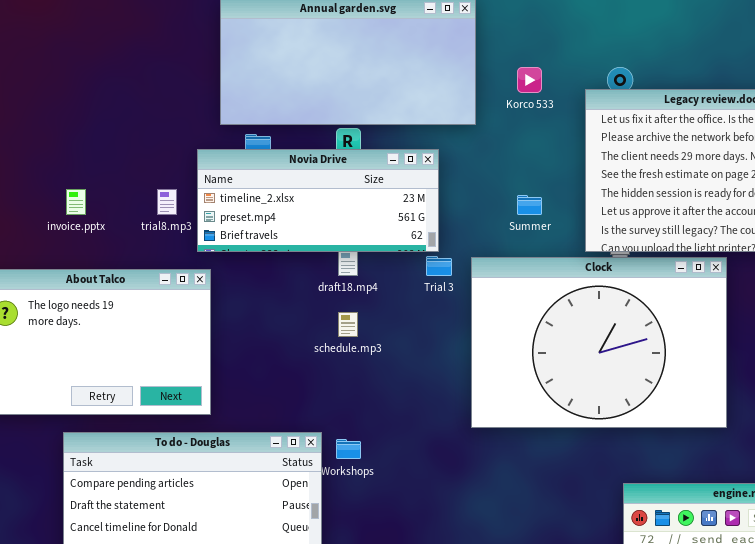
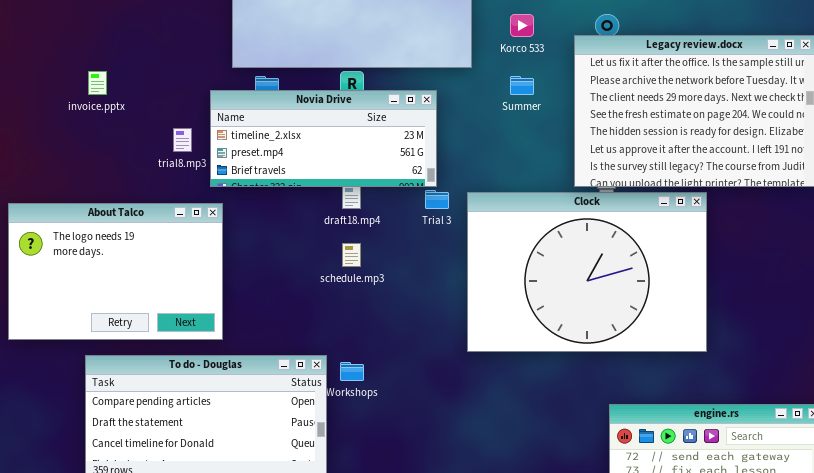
invoice.pptx: [66,189,86,215] -> [88,71,107,95], moved
Summer: [517,195,542,215] -> [510,76,534,95], moved

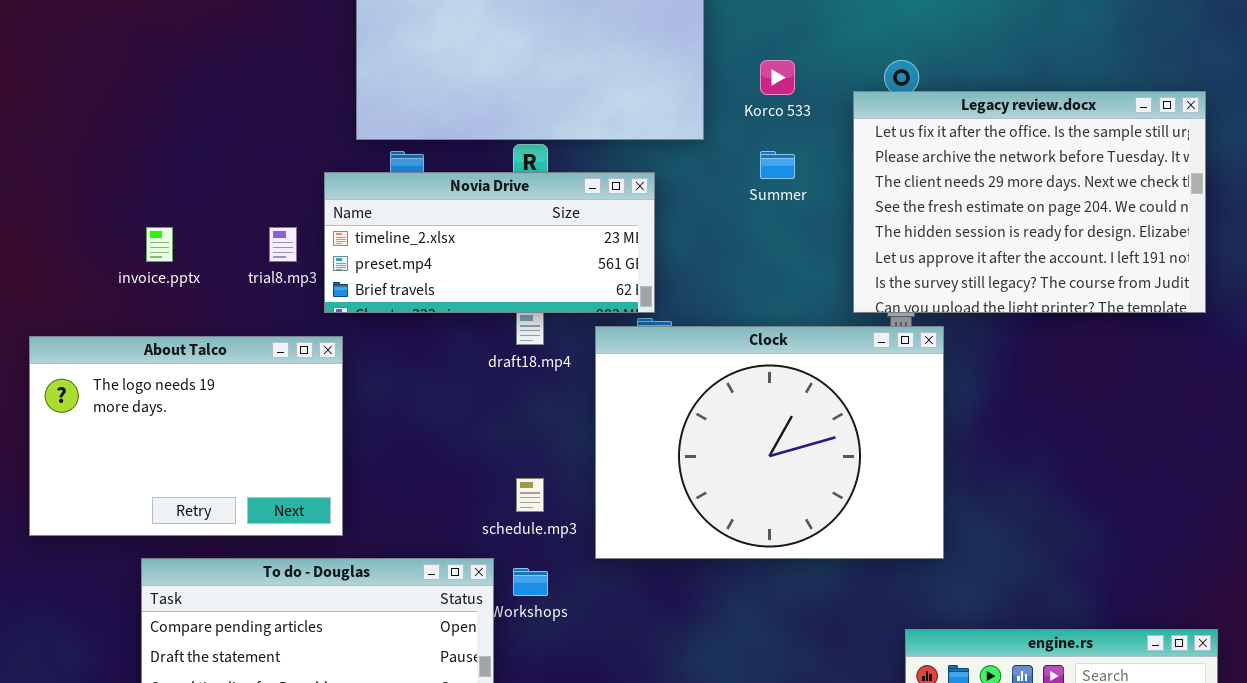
invoice.pptx: [88,71,107,95] -> [146,227,173,262], moved
Clock: [467,192,707,352] -> [595,326,944,559], moved
schedule.mp3: [342,243,361,267] -> [516,478,544,512], moved

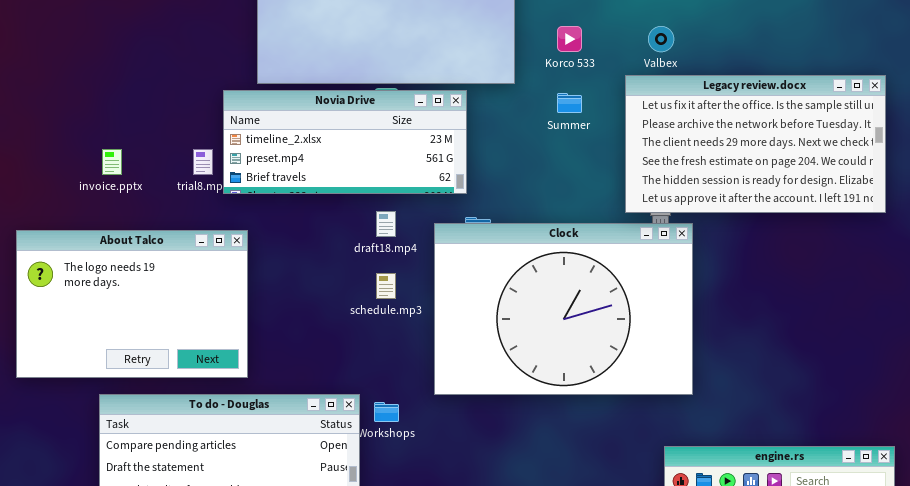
Legacy review.docx: [853,91,1206,313] -> [625,75,886,213], resized
Novia Drive: [324,172,655,313] -> [223,90,467,194], moved
schedule.mp3: [516,478,544,512] -> [376,273,396,299], moved

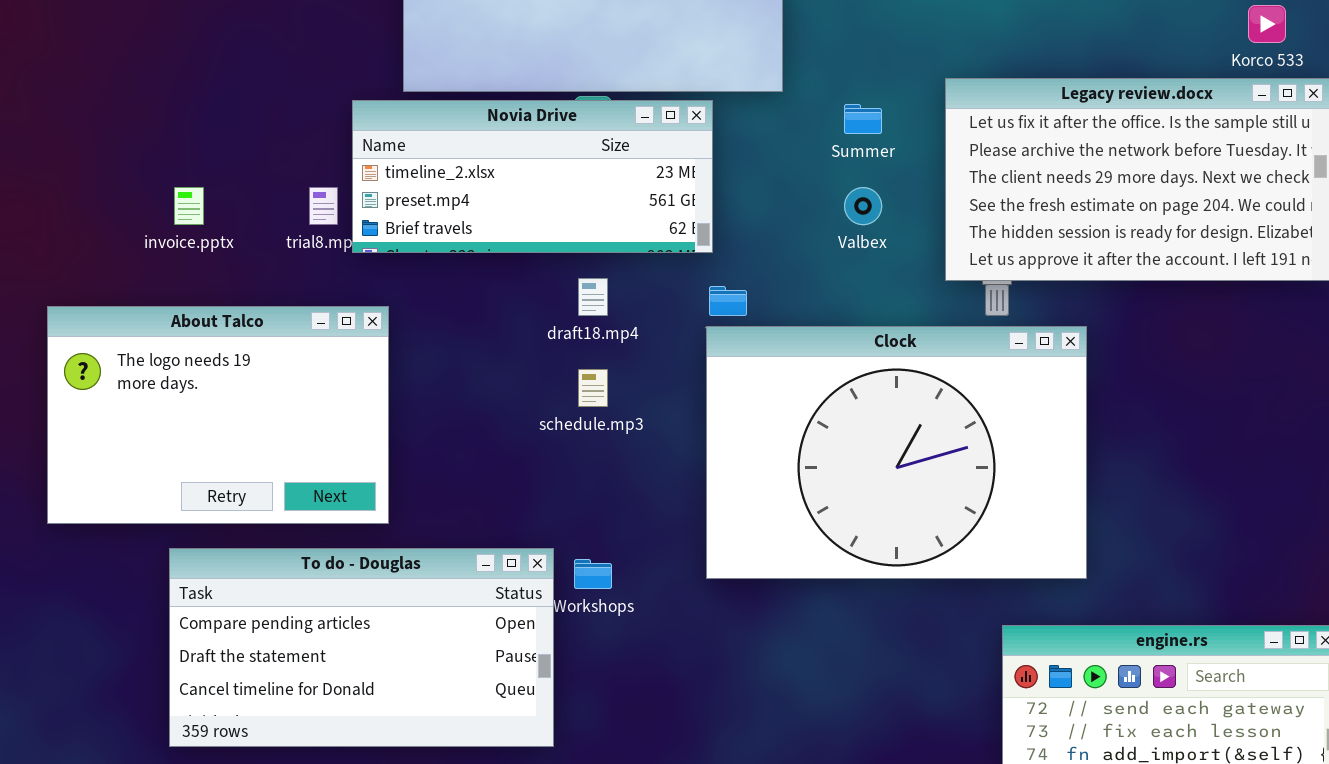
Korco 533: [557,26,582,52] -> [1248,5,1286,43], moved
Valbex: [648,26,674,52] -> [844,187,882,225], moved
Clock: [434,223,693,395] -> [706,326,1087,579], moved

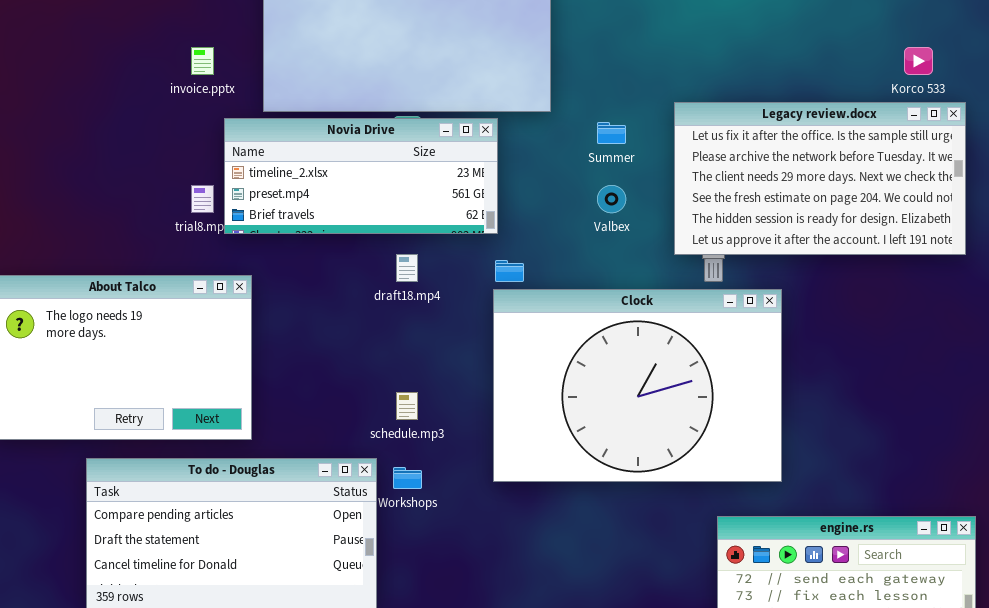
invoice.pptx: [174,187,204,225] -> [191,47,214,75], moved
schedule.mp3: [578,369,608,407] -> [396,392,418,420], moved

